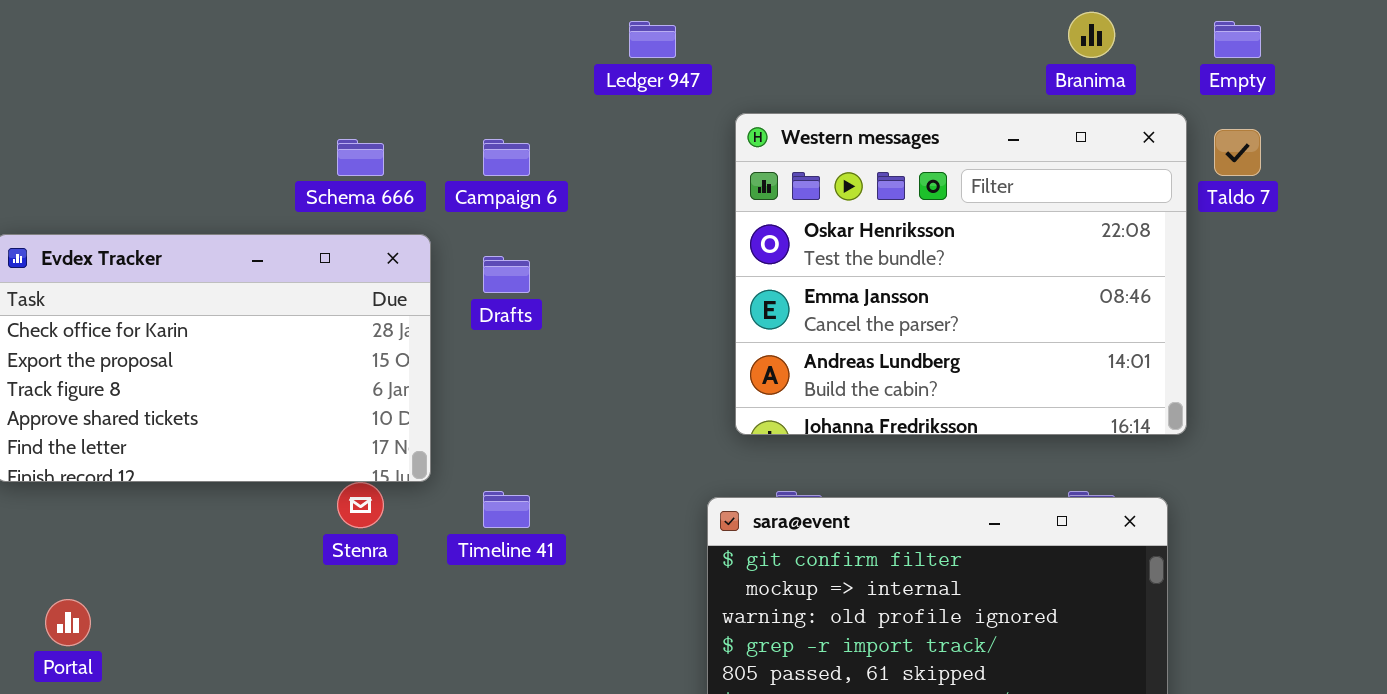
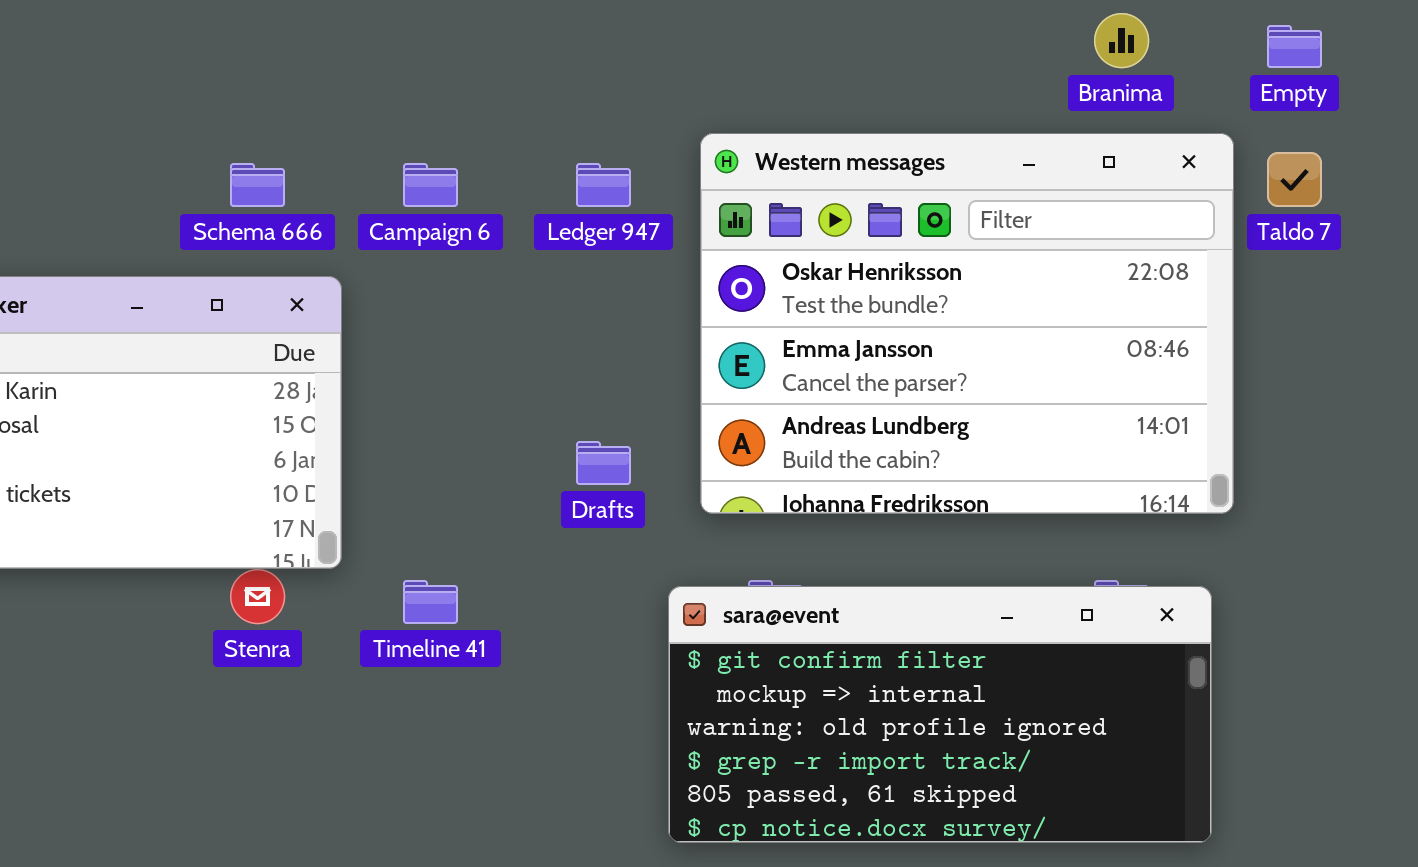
Ledger 947: [629,21,676,58] -> [576,163,631,207], moved
Drafts: [483,256,530,293] -> [576,441,631,485], moved

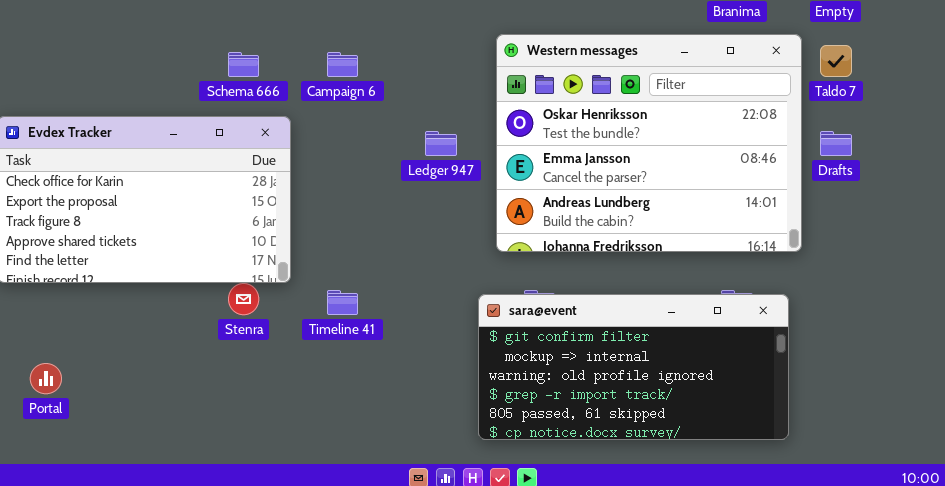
Ledger 947: [576,163,631,207] -> [425,131,457,156], moved
Drafts: [576,441,631,485] -> [820,131,852,156], moved

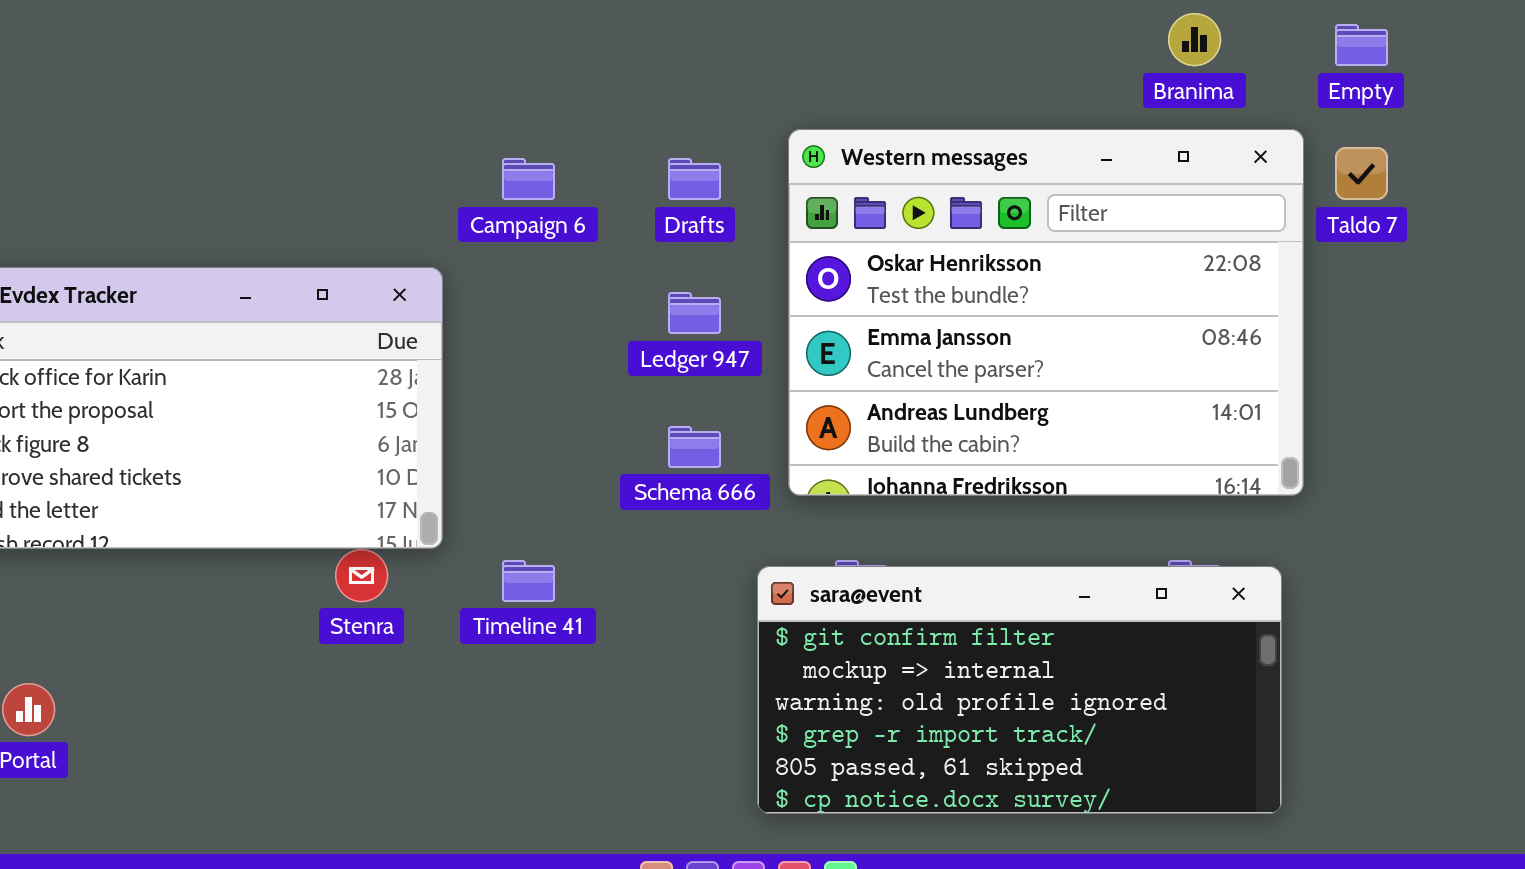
Schema 666: [228,52,259,77] -> [668,426,721,468], moved
Drafts: [820,131,852,156] -> [668,158,721,200], moved

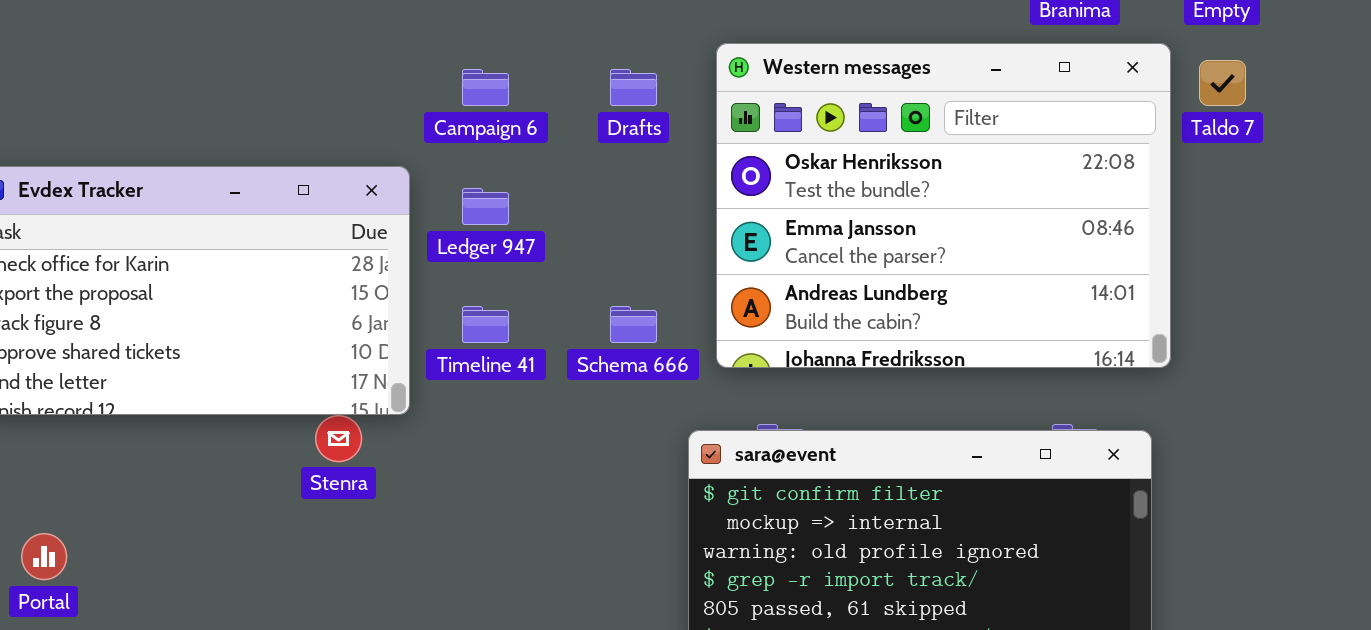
Ledger 947: [668,292,721,334] -> [462,188,509,225], moved
Timeline 41: [502,560,555,602] -> [462,306,509,343], moved

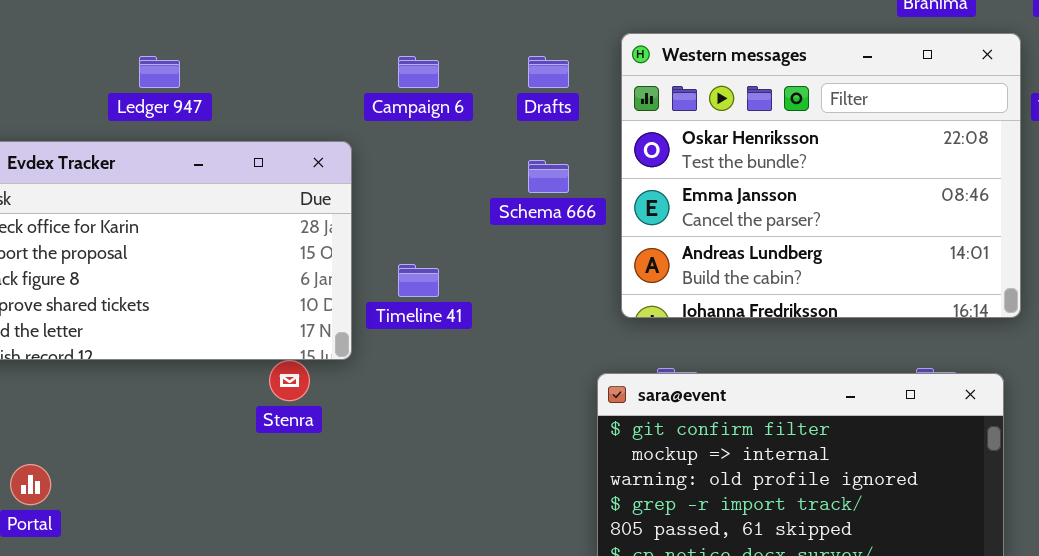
Ledger 947: [462,188,509,225] -> [139,56,180,88], moved
Schema 666: [610,306,657,343] -> [528,160,569,193], moved

